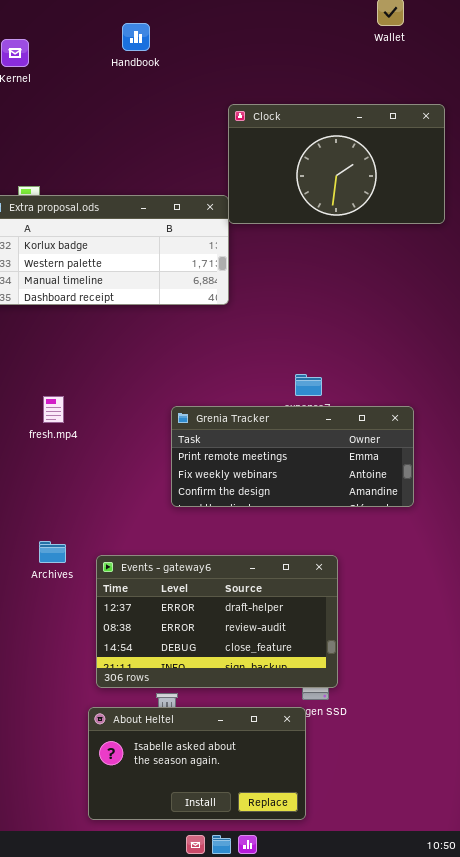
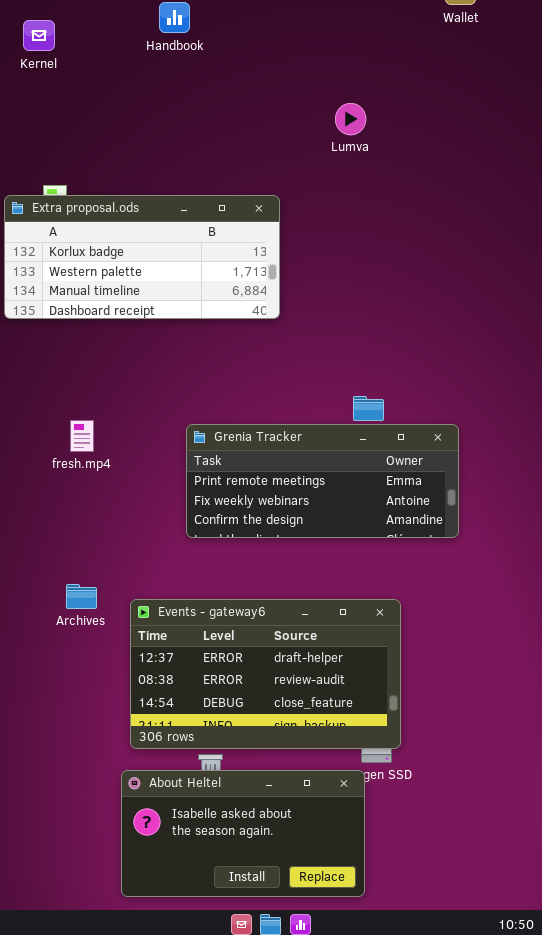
Clock: [228,104,445,224] -> none, closed
Grenia Tracker: [171,406,414,507] -> [186,424,459,538], moved

